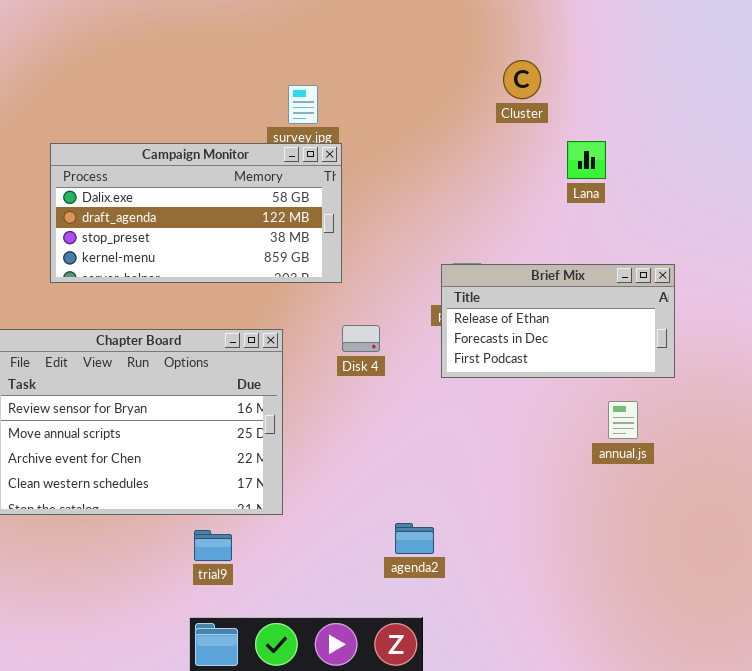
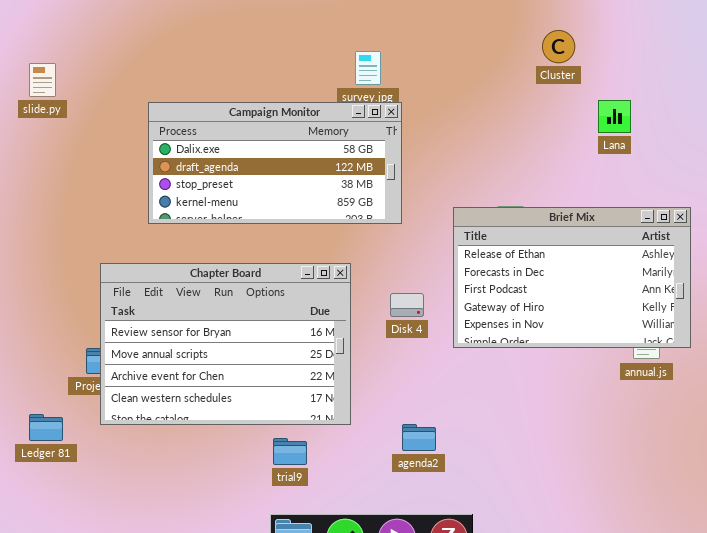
Brief Mix: [441,264,675,378] -> [453,207,691,348], resized
Disk 4: [342,325,380,352] -> [390,293,424,317], moved
agenda2: [395,523,434,554] -> [402,424,436,451], moved

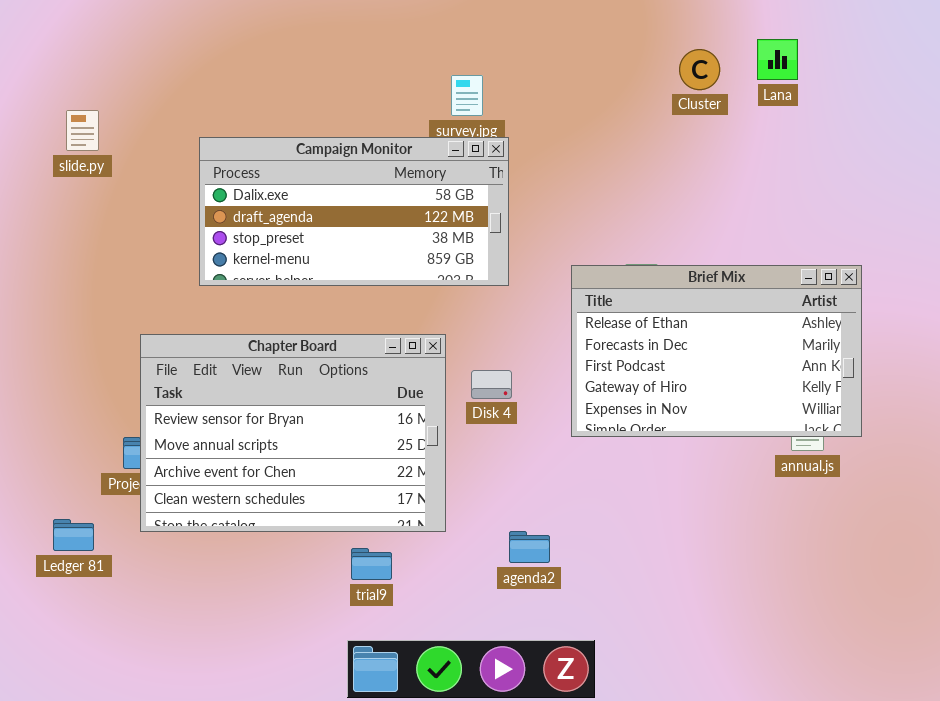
slide.py: [29,63,56,97] -> [66,110,99,151], moved
Lana: [598,100,631,133] -> [757,39,798,80], moved
Disk 4: [390,293,424,317] -> [471,370,512,399], moved

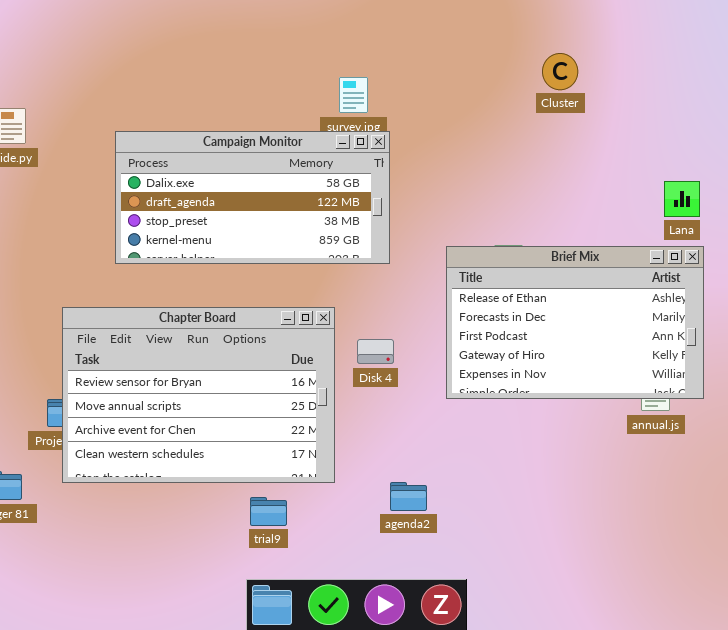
Lana: [757,39,798,80] -> [664,181,700,217], moved

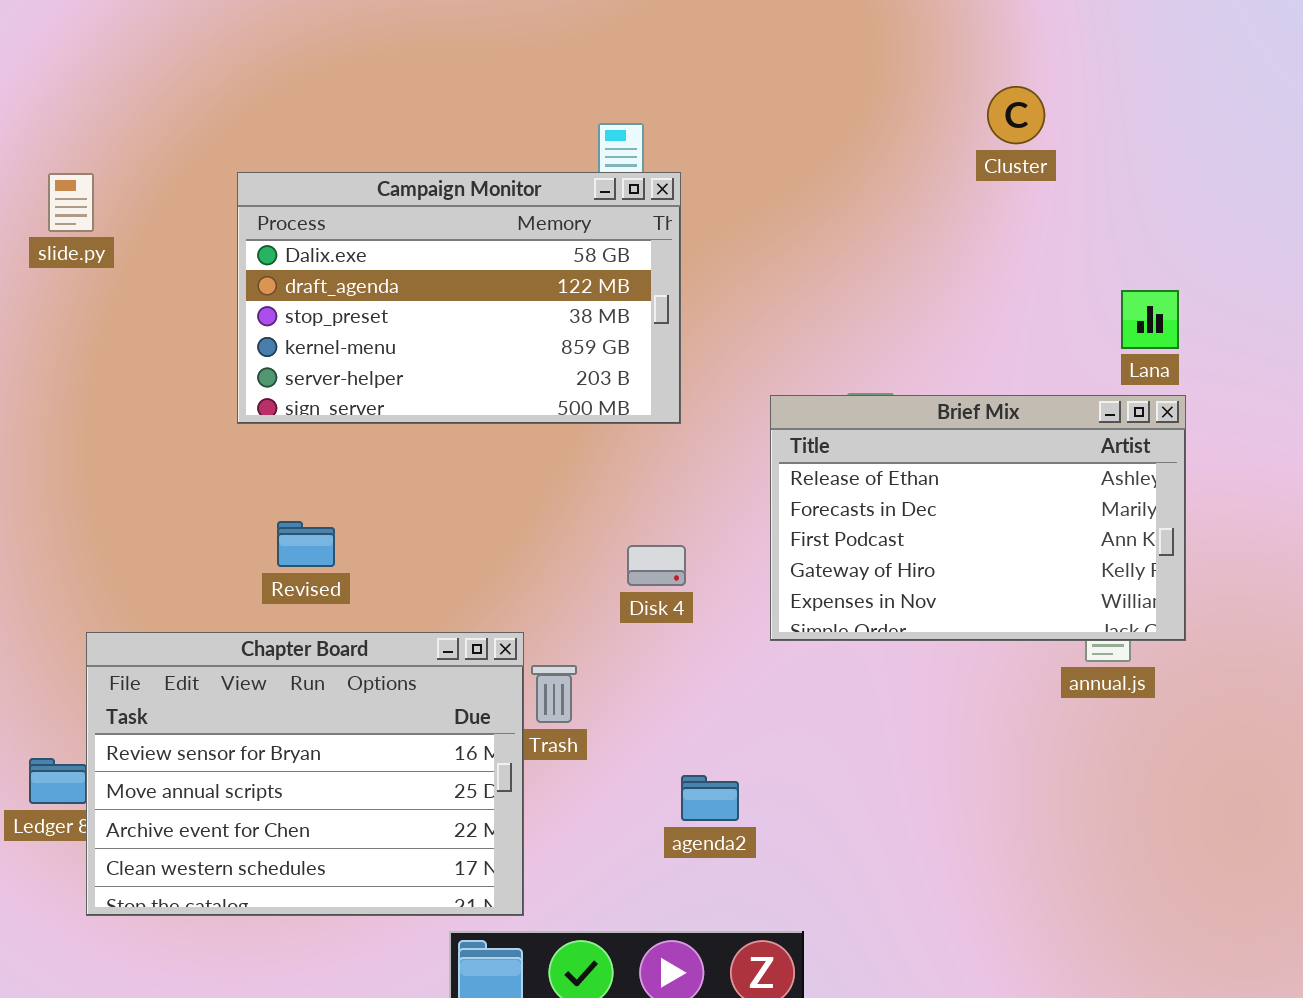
Cluster: [542,53,578,90] -> [987,86,1045,144], moved
Campaign Monitor: [115,131,390,264] -> [237,172,681,424], resized
Chapter Board: [62,307,335,483] -> [86,632,524,916], moved

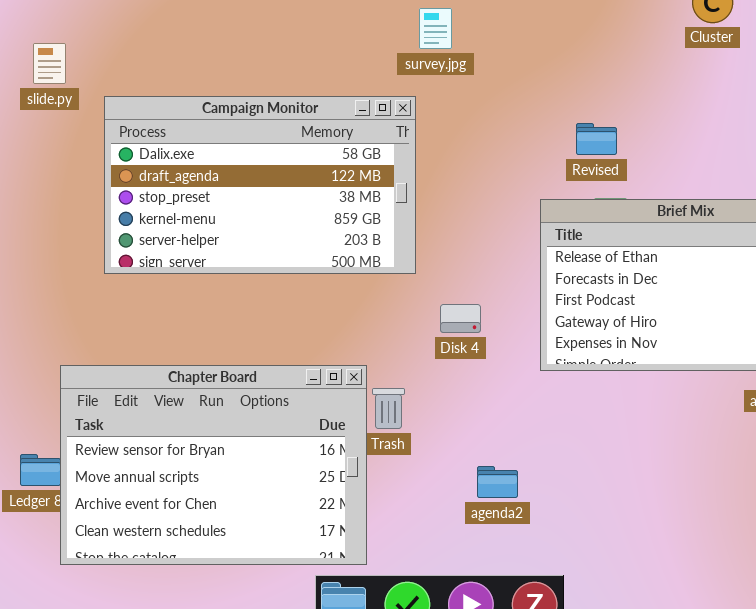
Campaign Monitor: [237,172,681,424] -> [104,96,416,274], moved
Revised: [277,521,335,567] -> [576,123,617,155], moved

